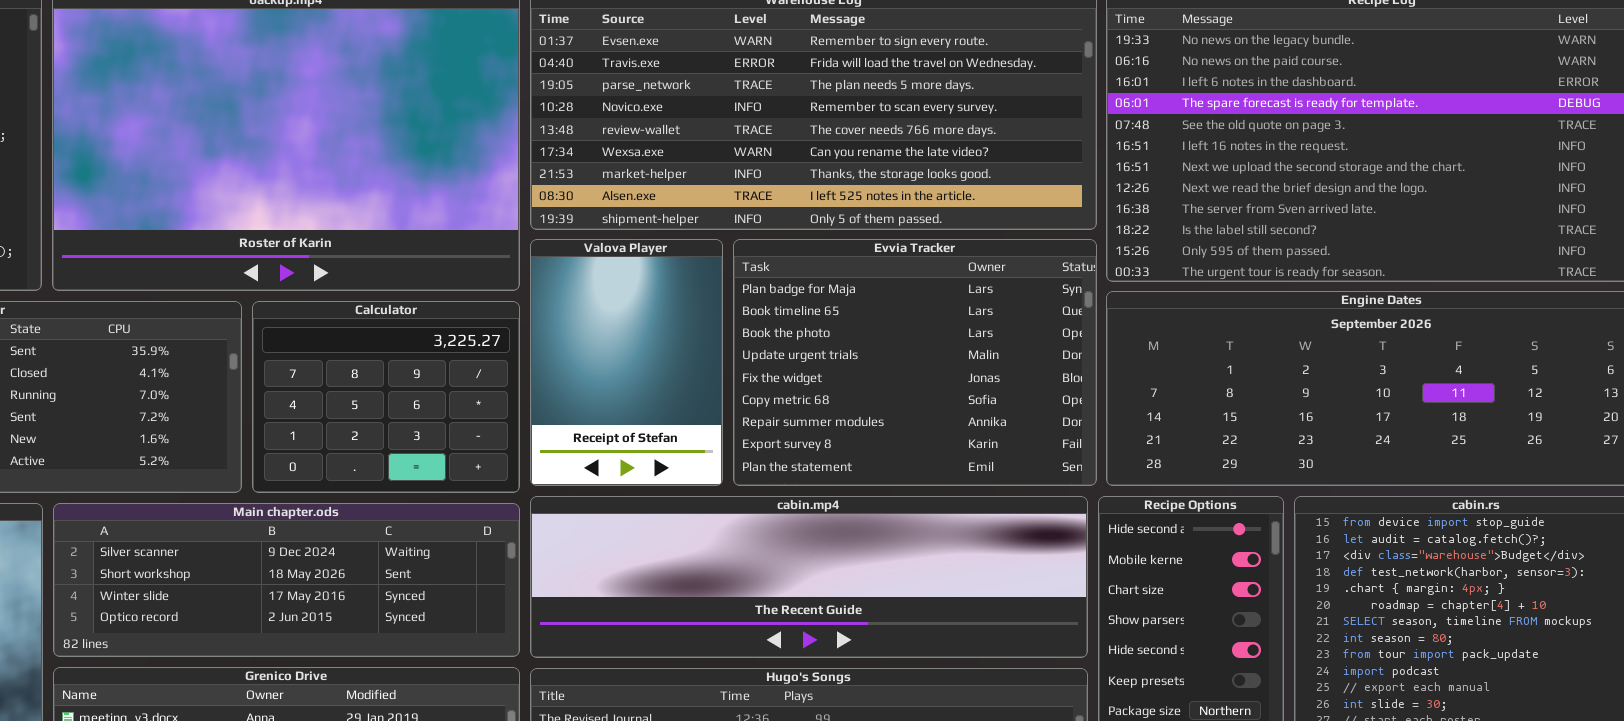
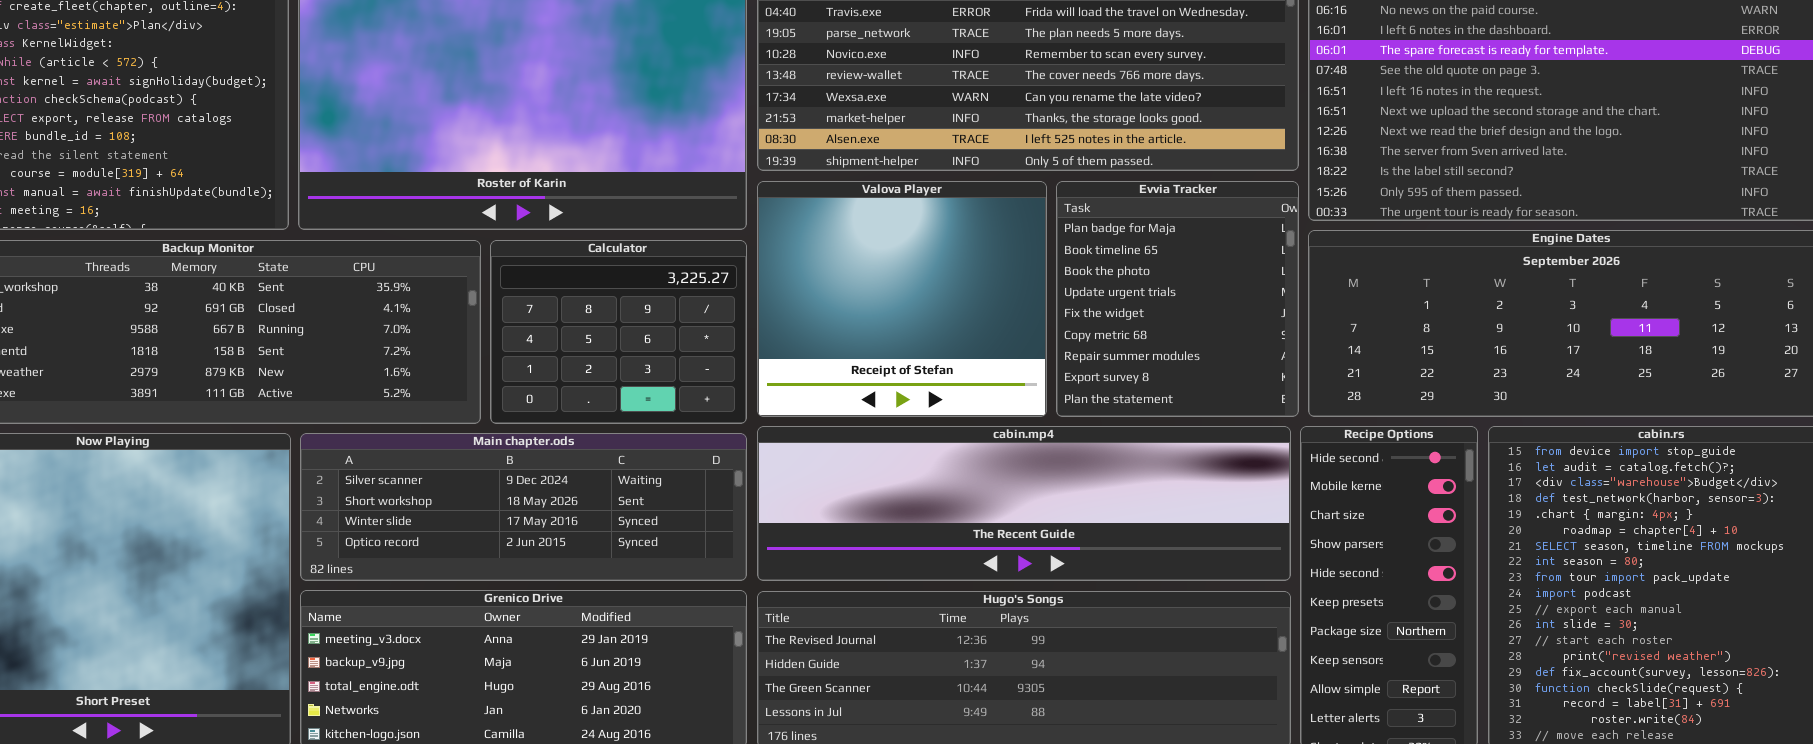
Valova Player: [530,239,723,486] -> [757,181,1047,417], resized
Evvia Tracker: [733,239,1097,486] -> [1056,181,1299,417], resized

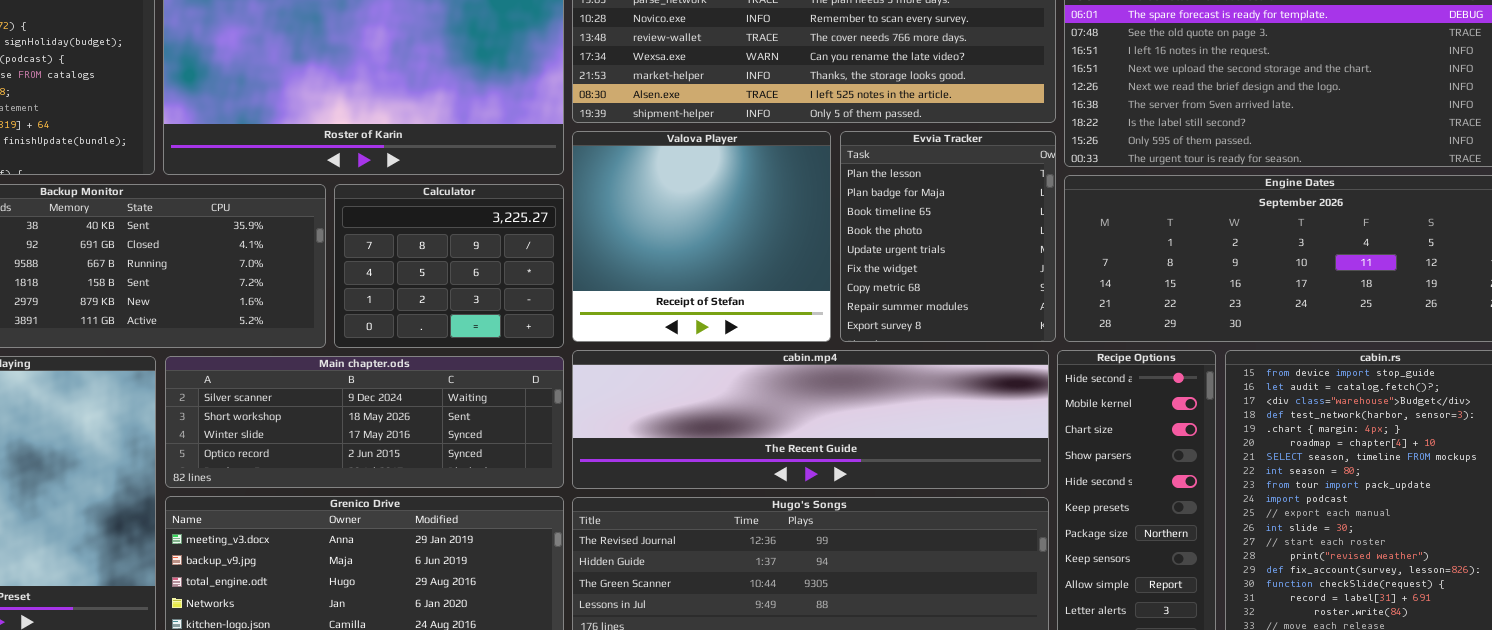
Evvia Tracker: [1056,181,1299,417] -> [840,131,1056,342], scrolled up 1 row

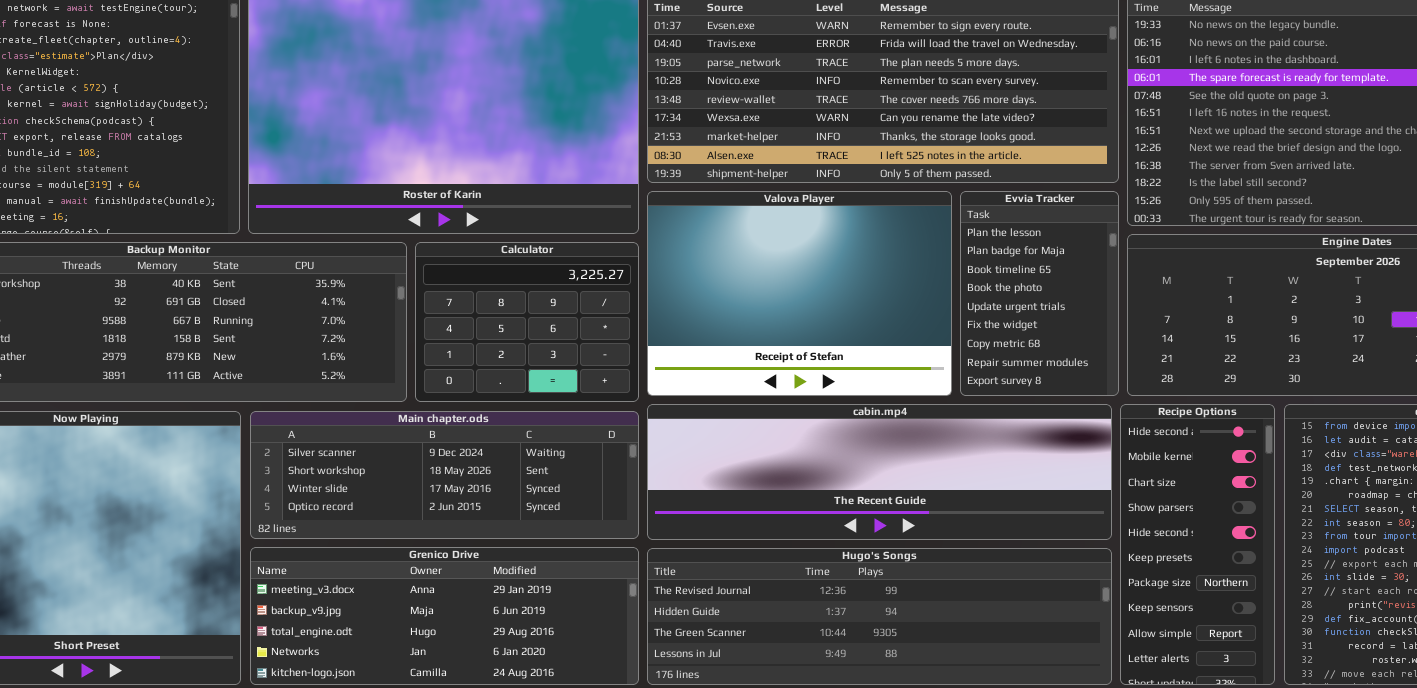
Valova Player: [572,131,831,342] -> [647,191,952,396], resized
Evvia Tracker: [840,131,1056,342] -> [960,191,1119,396], resized

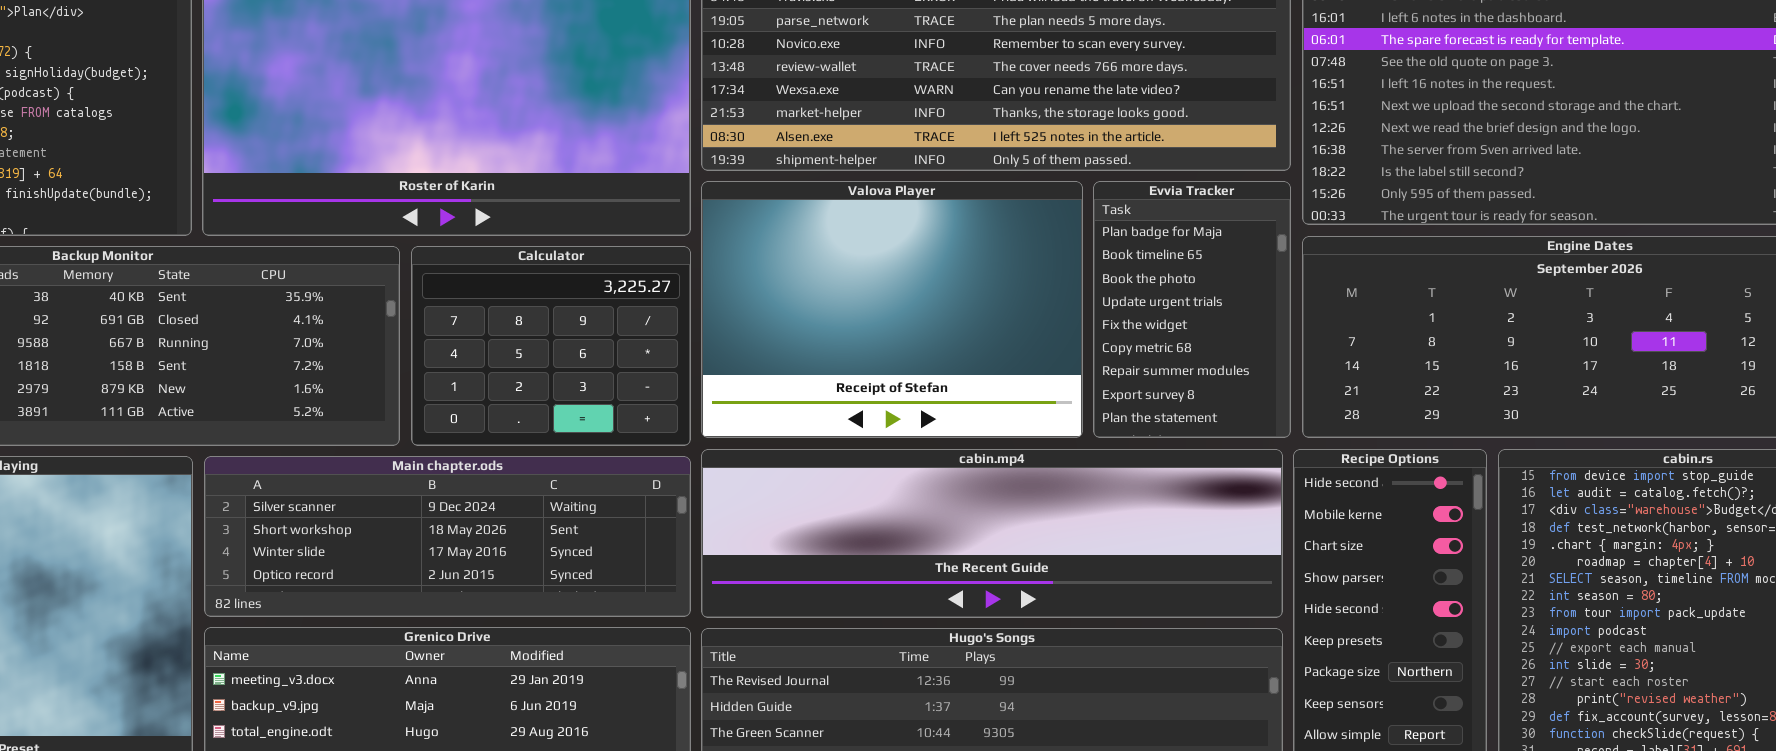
Evvia Tracker: [960,191,1119,396] -> [1093,181,1291,438], scrolled down 1 row

